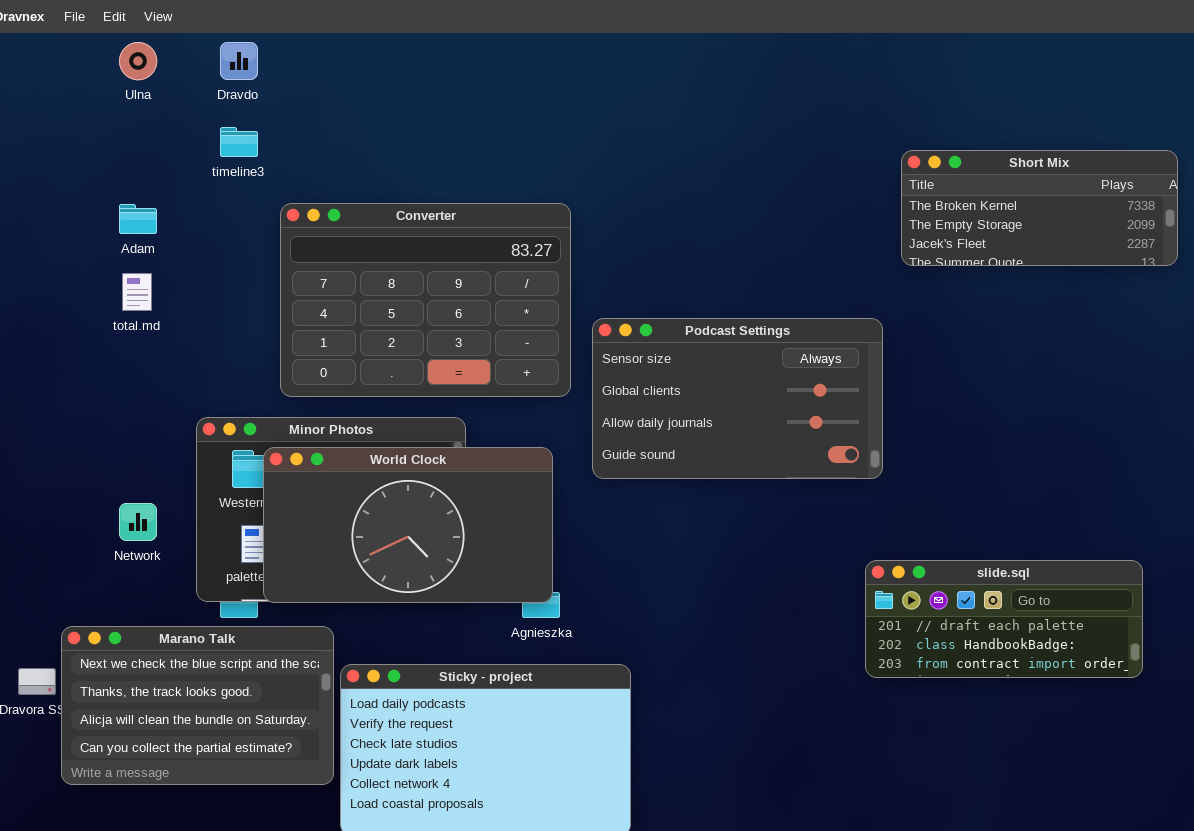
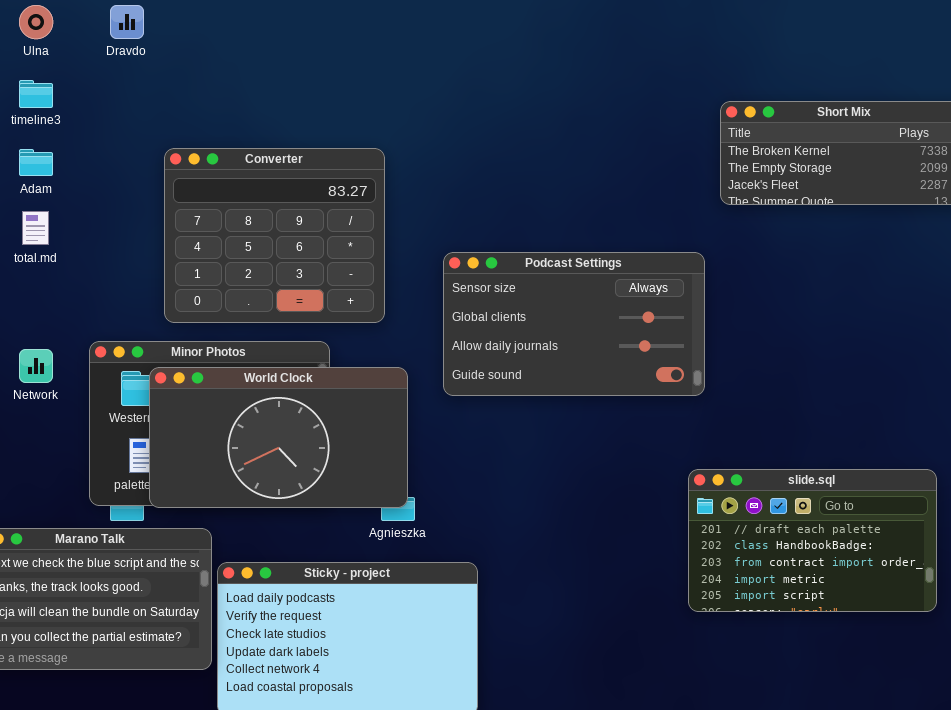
timeline3: [220,127,258,157] -> [19,80,53,108], moved
Converter: [280,203,571,397] -> [164,148,385,323], resized
Network: [119,503,157,541] -> [19,349,53,383], moved
slide.sql: [865,560,1143,678] -> [688,469,937,612], resized

